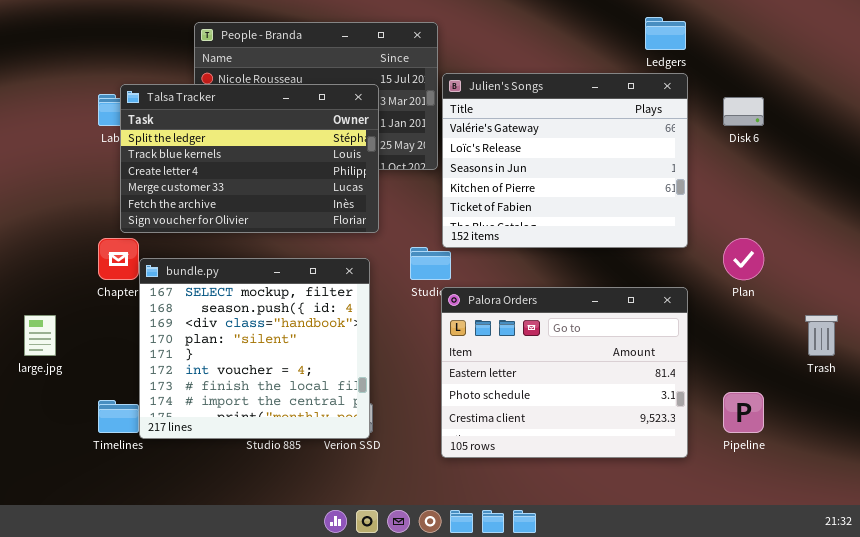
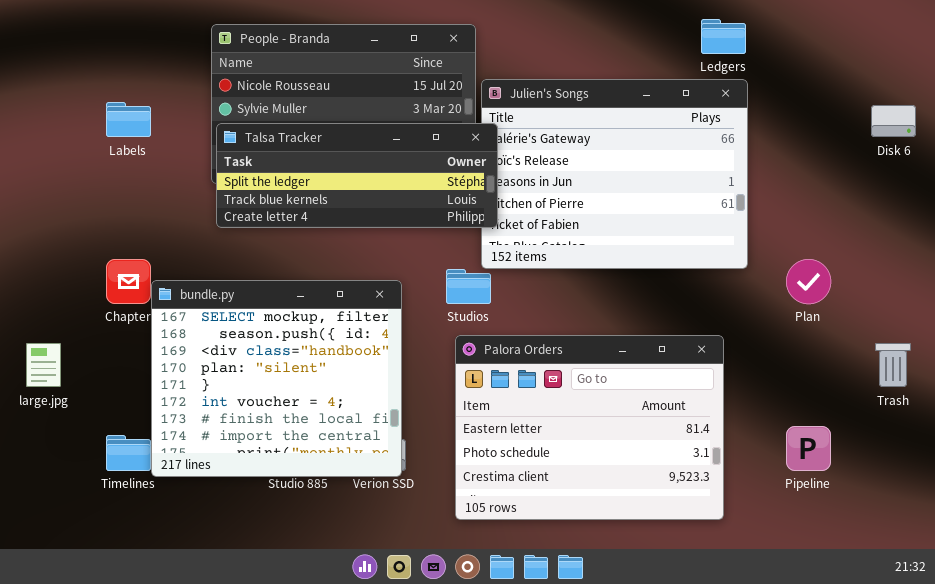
Talsa Tracker: [120,84,379,233] -> [216,123,498,228], moved, resized
Disk 6: [723,97,764,126] -> [871,105,916,137], moved
Palora Orders: [441,287,688,458] -> [455,335,724,520], moved

